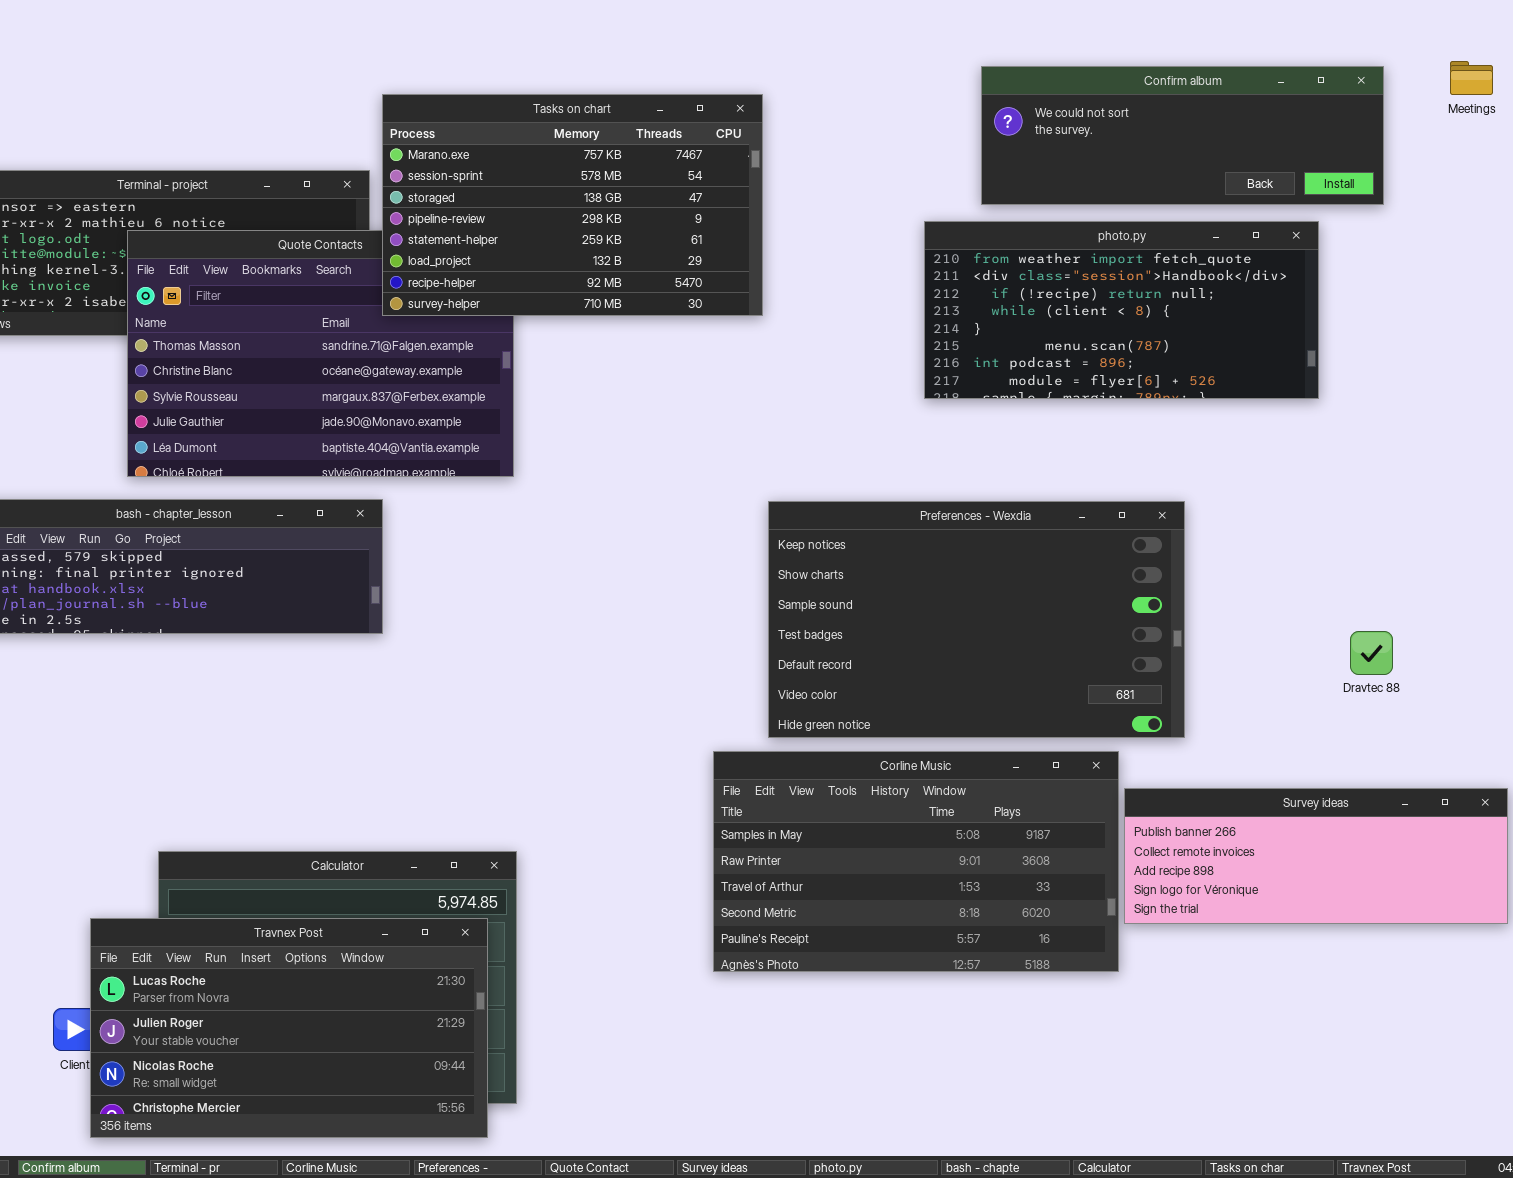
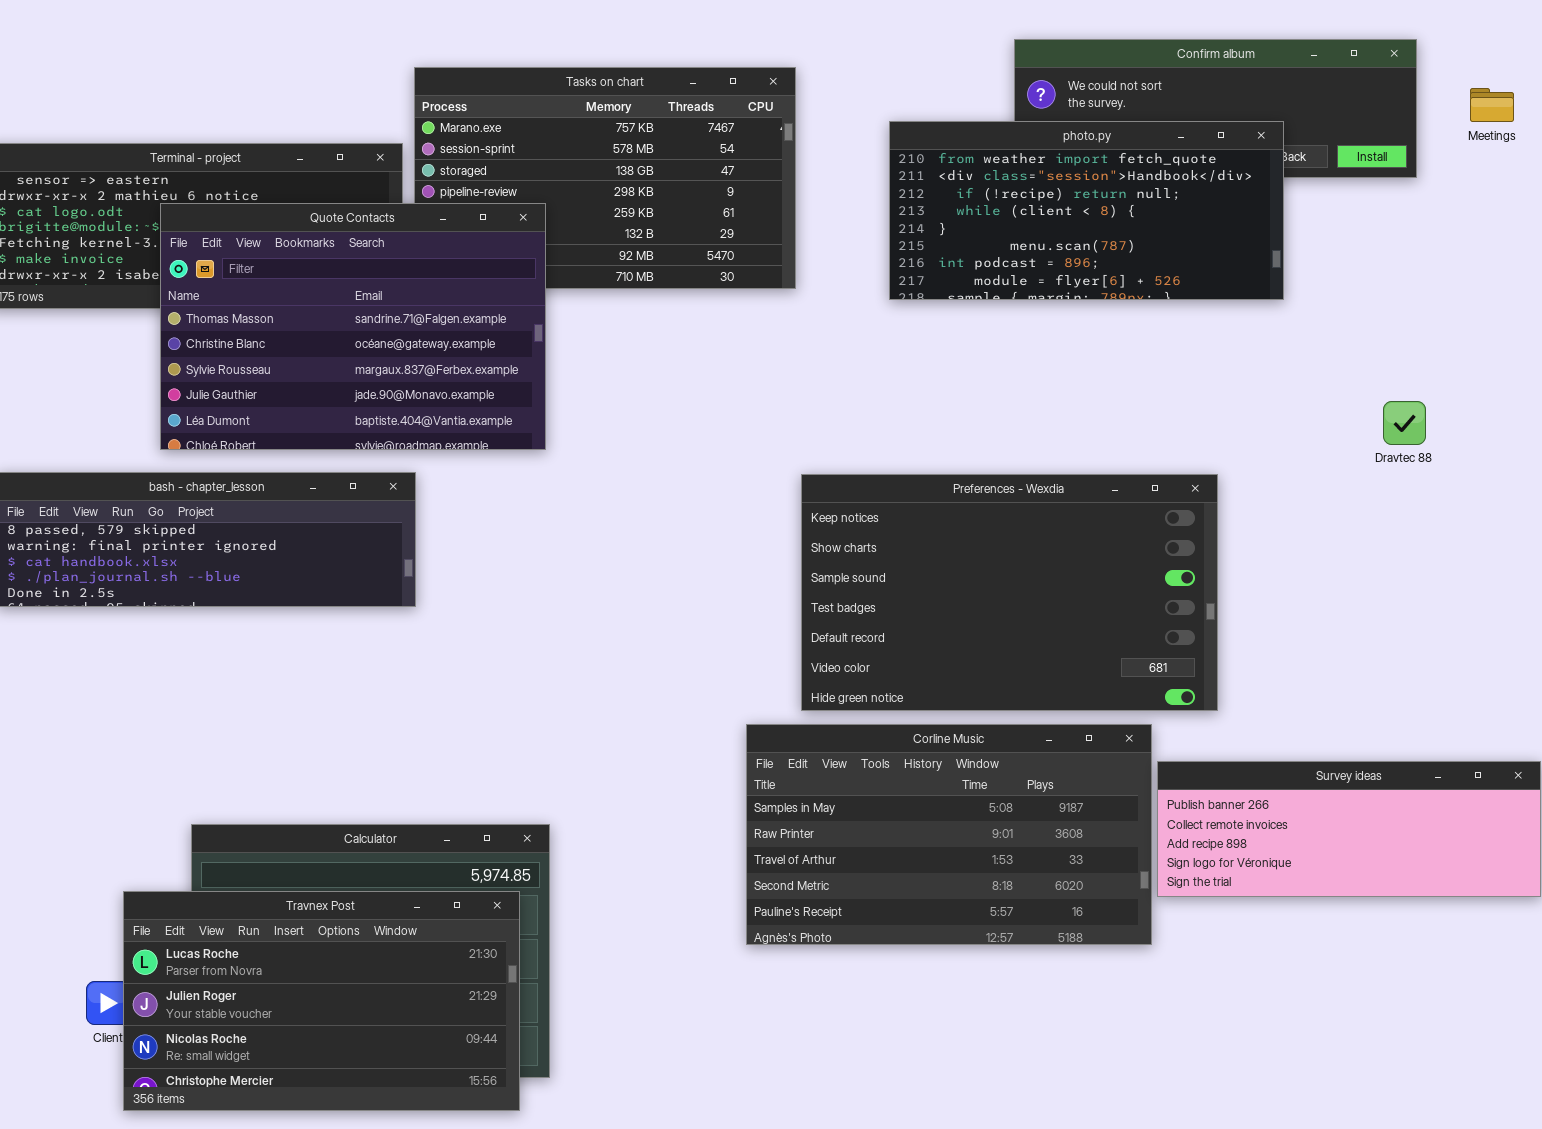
Meetings: [1450,61,1493,95] -> [1470,88,1514,122], moved
photo.py: [924,221,1319,399] -> [889,121,1284,300], moved
Quote Contacts: [127,230,514,477] -> [160,203,546,450], raised
Dravtec 88: [1350,631,1393,675] -> [1383,401,1426,445], moved

